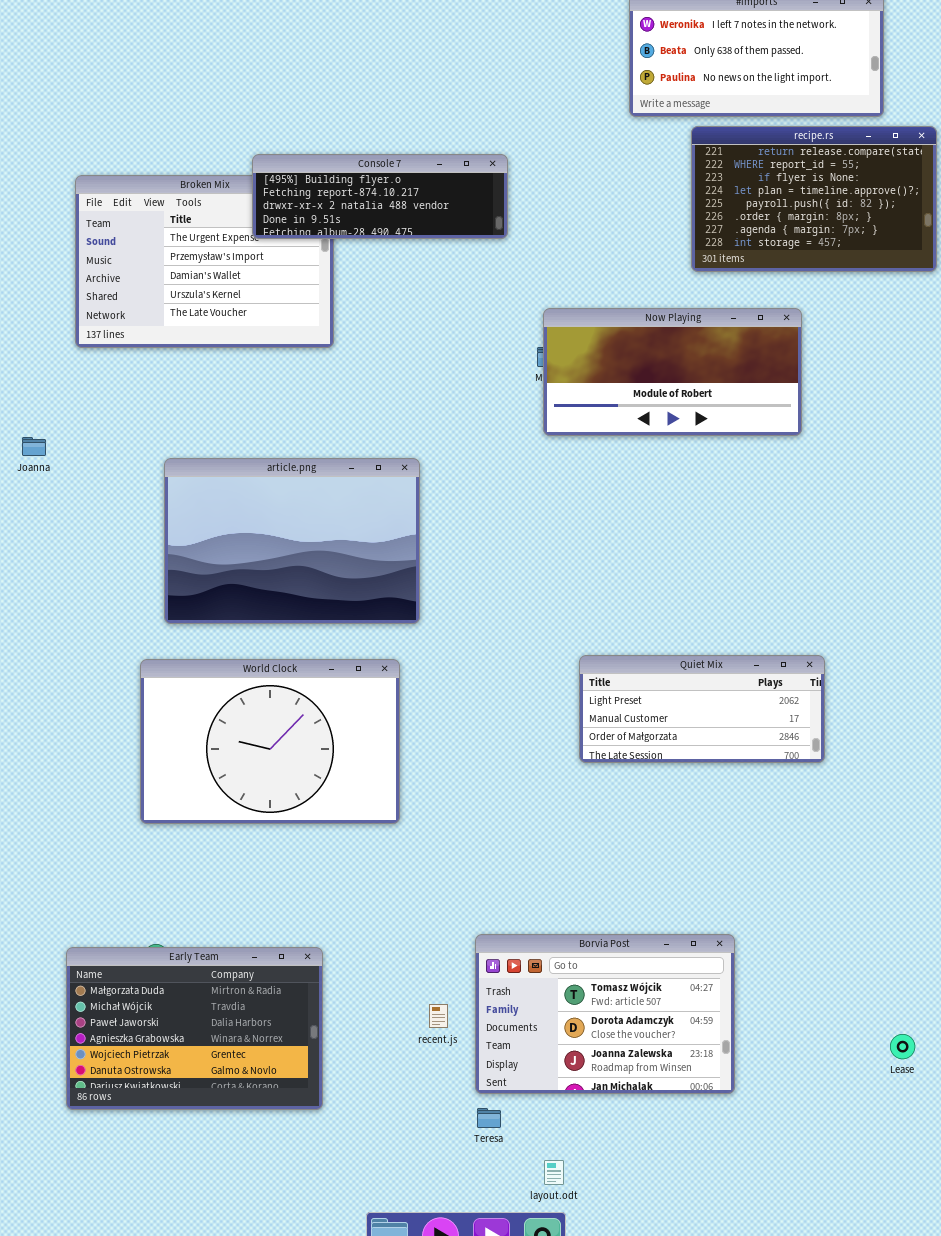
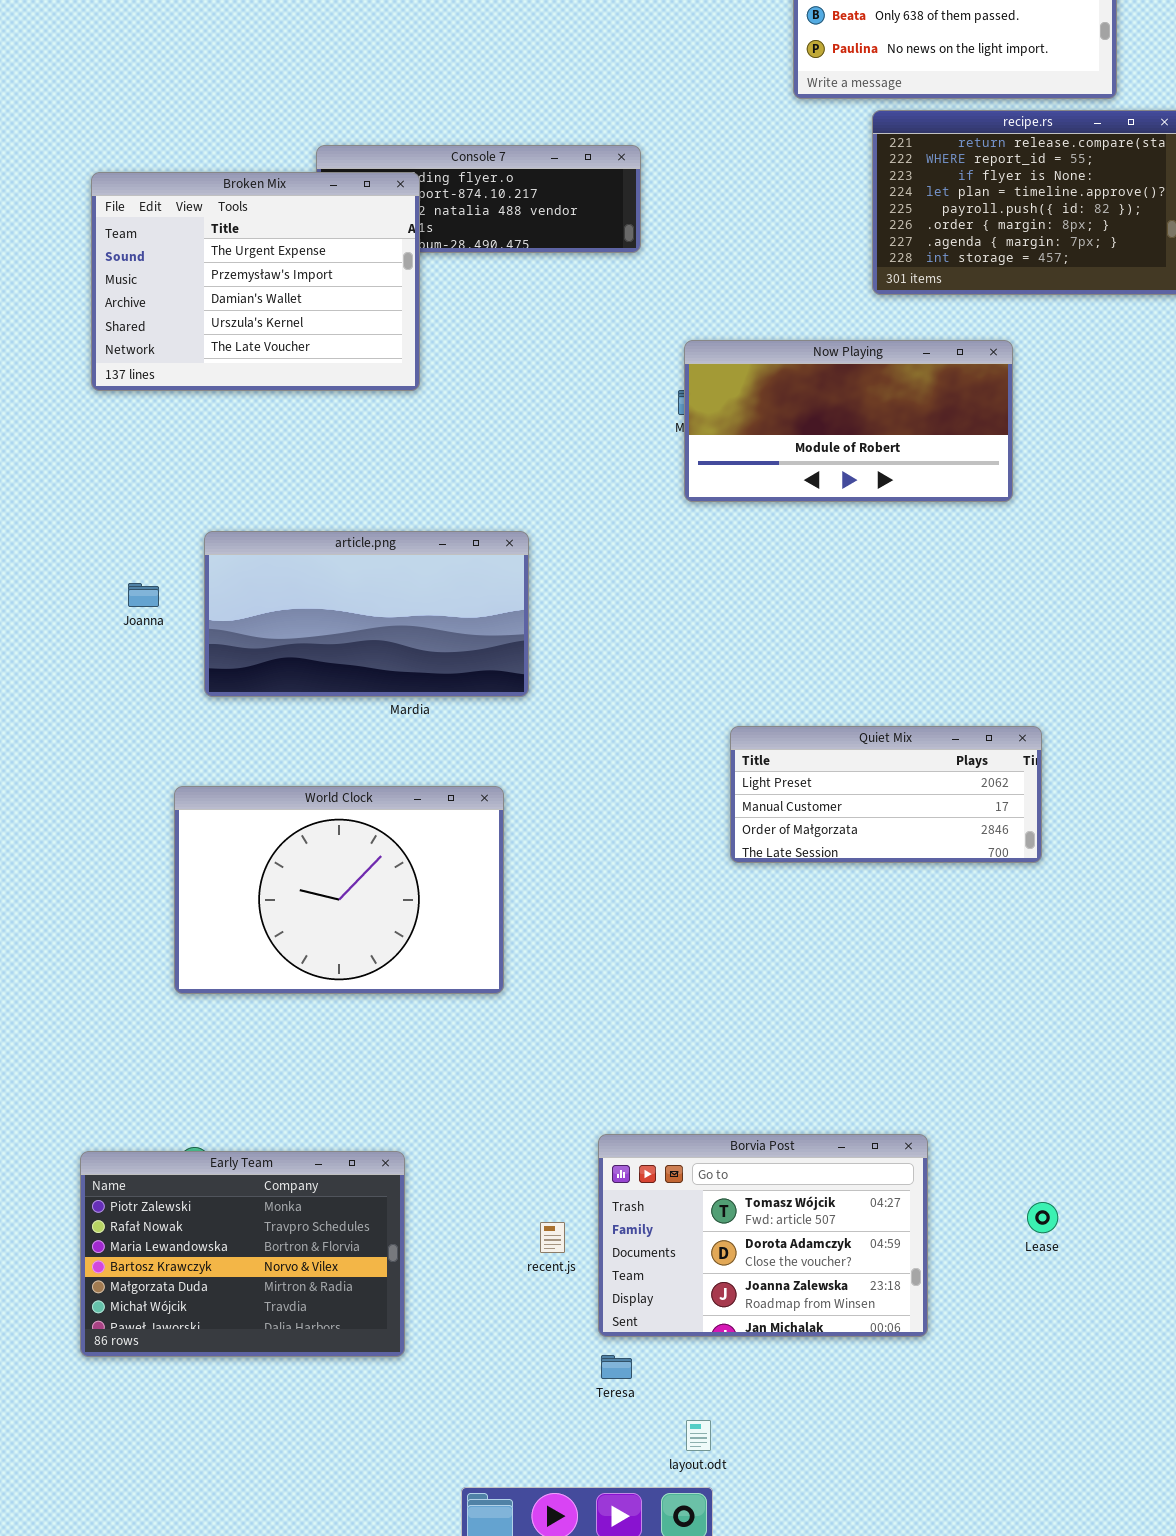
Broken Mix: [75,175,334,348] -> [91,172,420,391], raised
Joanna: [22,437,46,456] -> [128,583,159,607], moved
article.png: [164,458,420,624] -> [204,531,529,697], resized
Quiet Mix: [579,655,825,763] -> [730,726,1042,863], moved
Early Team: [66,947,323,1110] -> [80,1151,405,1357], scrolled up 4 rows
Lease: [890,1034,915,1059] -> [1027,1202,1058,1233], moved

